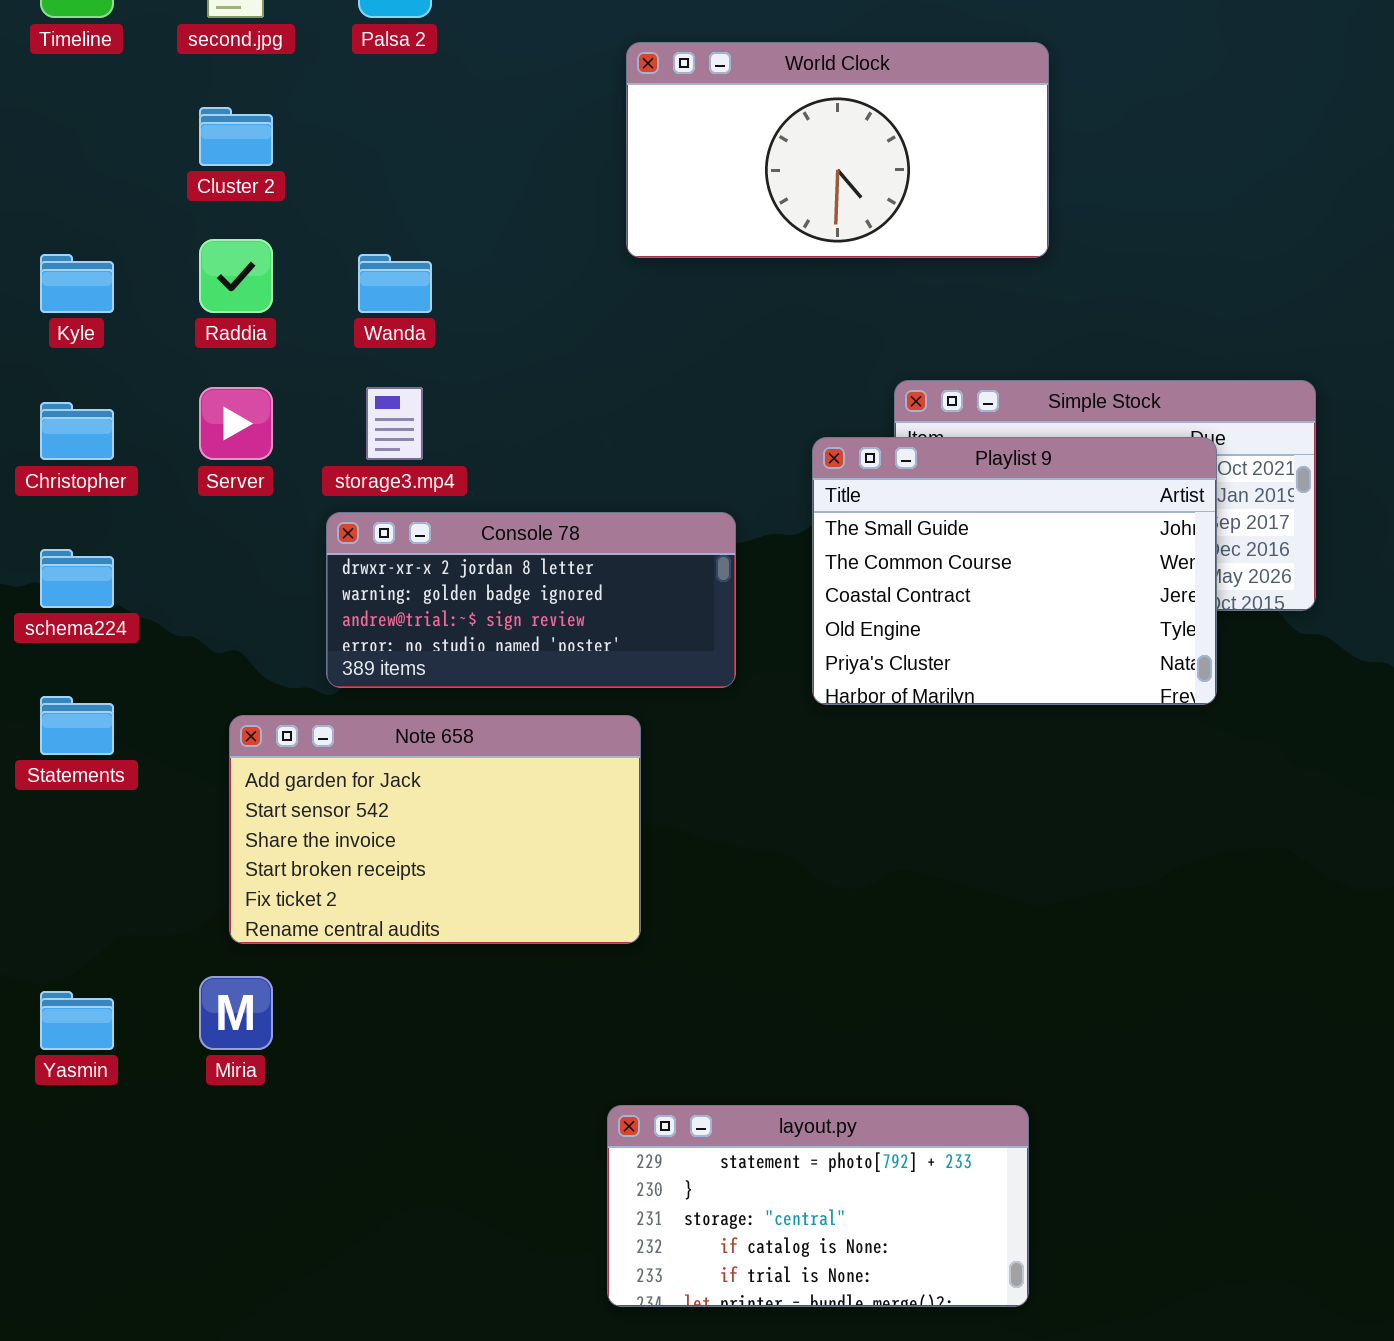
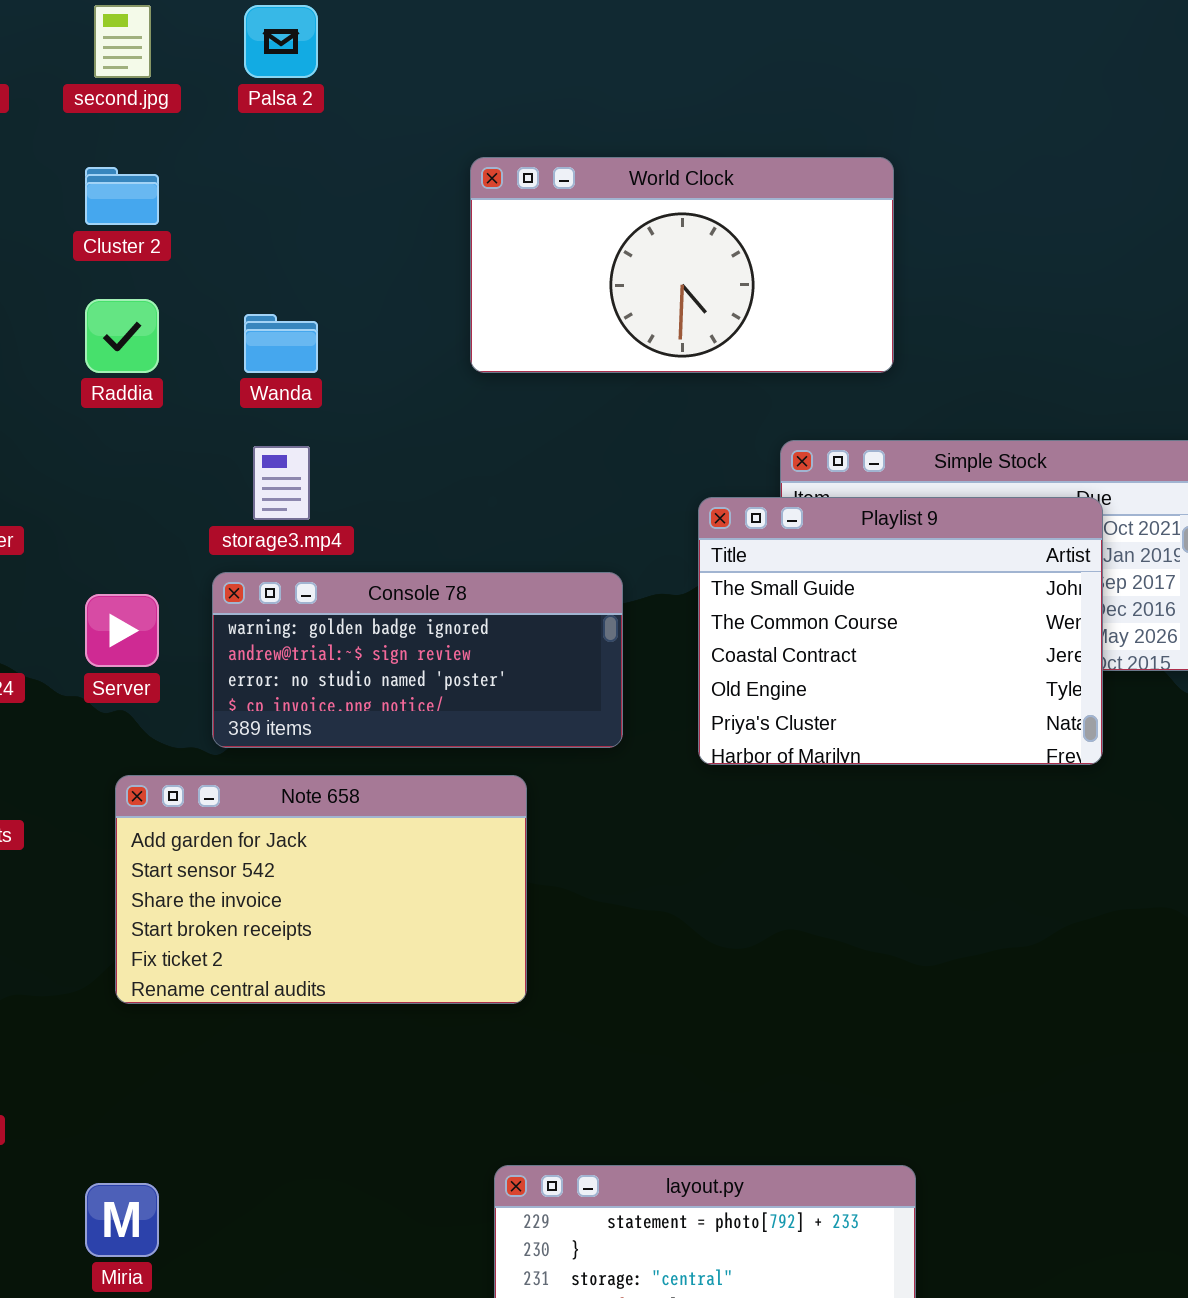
World Clock: [626,42,1049,258] -> [470,157,894,373], moved
Server: [199,387,273,460] -> [85,594,159,667], moved
Console 78: [326,512,736,688] -> [212,572,623,748], scrolled down 1 row
Miria: [199,976,273,1050] -> [85,1183,159,1257], moved

